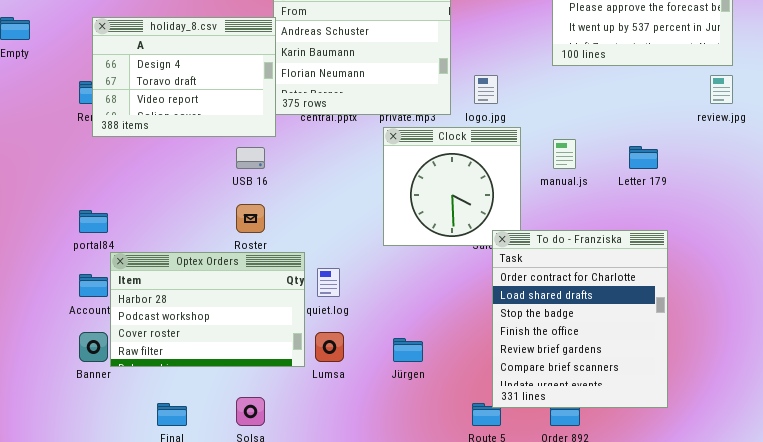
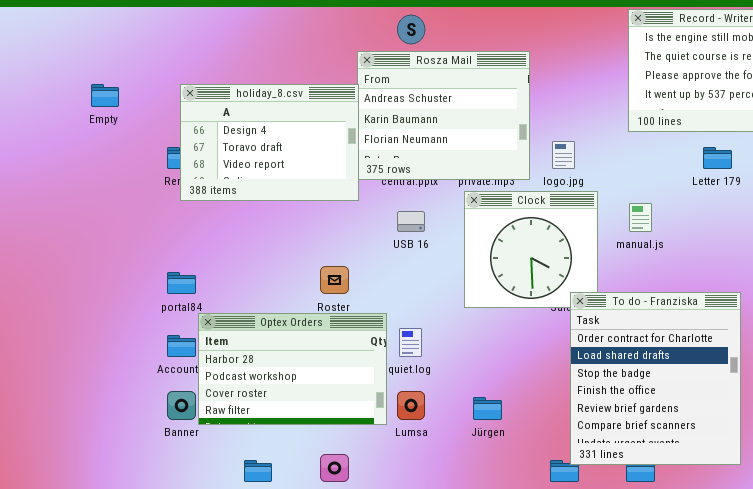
Letter 179: [629,146,658,169] -> [703,147,732,169], moved
USB 16: [236,147,265,169] -> [397,211,425,232], moved

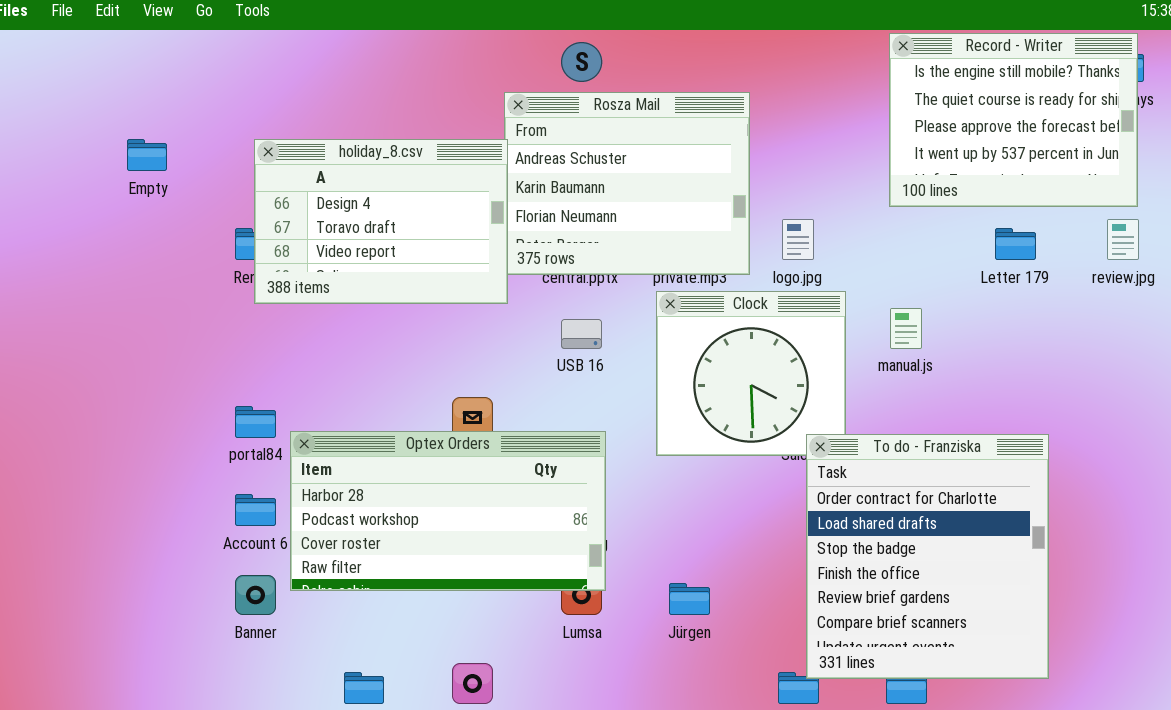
Optex Orders: [198,313,387,425] -> [290,431,606,591], moved, resized

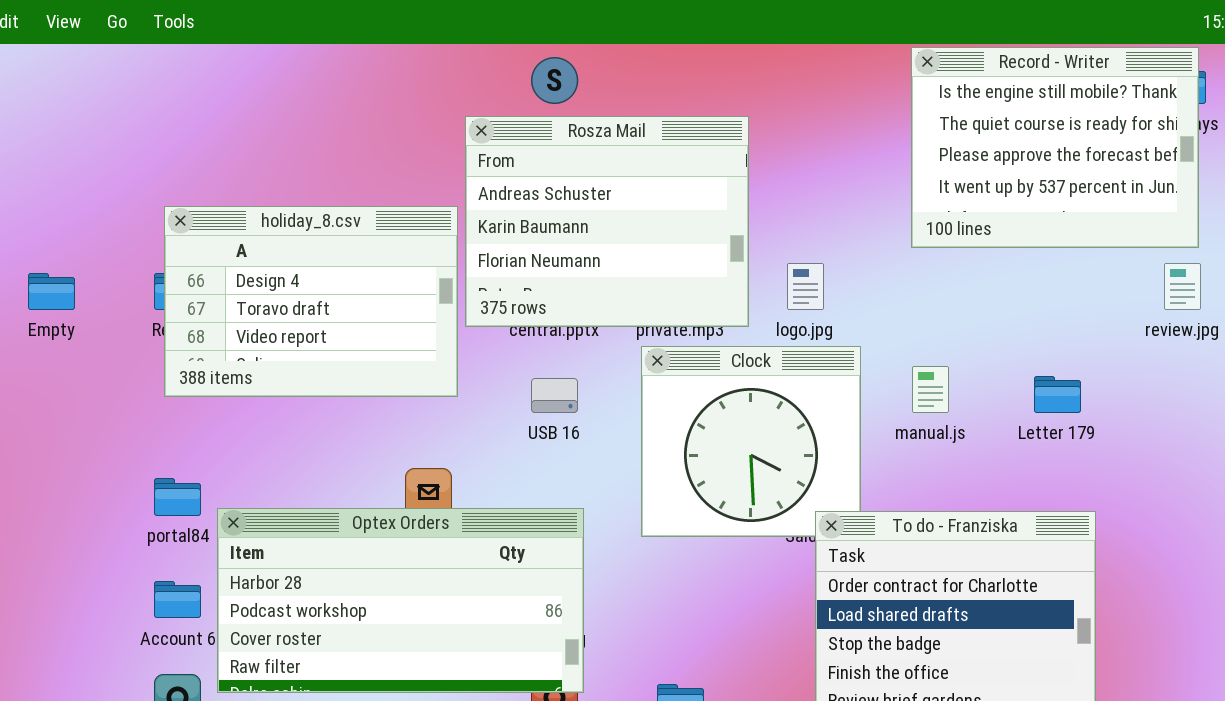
Empty: [127,139,167,171] -> [28,273,75,310], moved
holiday_8.csv: [254,139,508,304] -> [164,206,458,397], moved
Letter 179: [995,228,1036,260] -> [1034,376,1081,413], moved

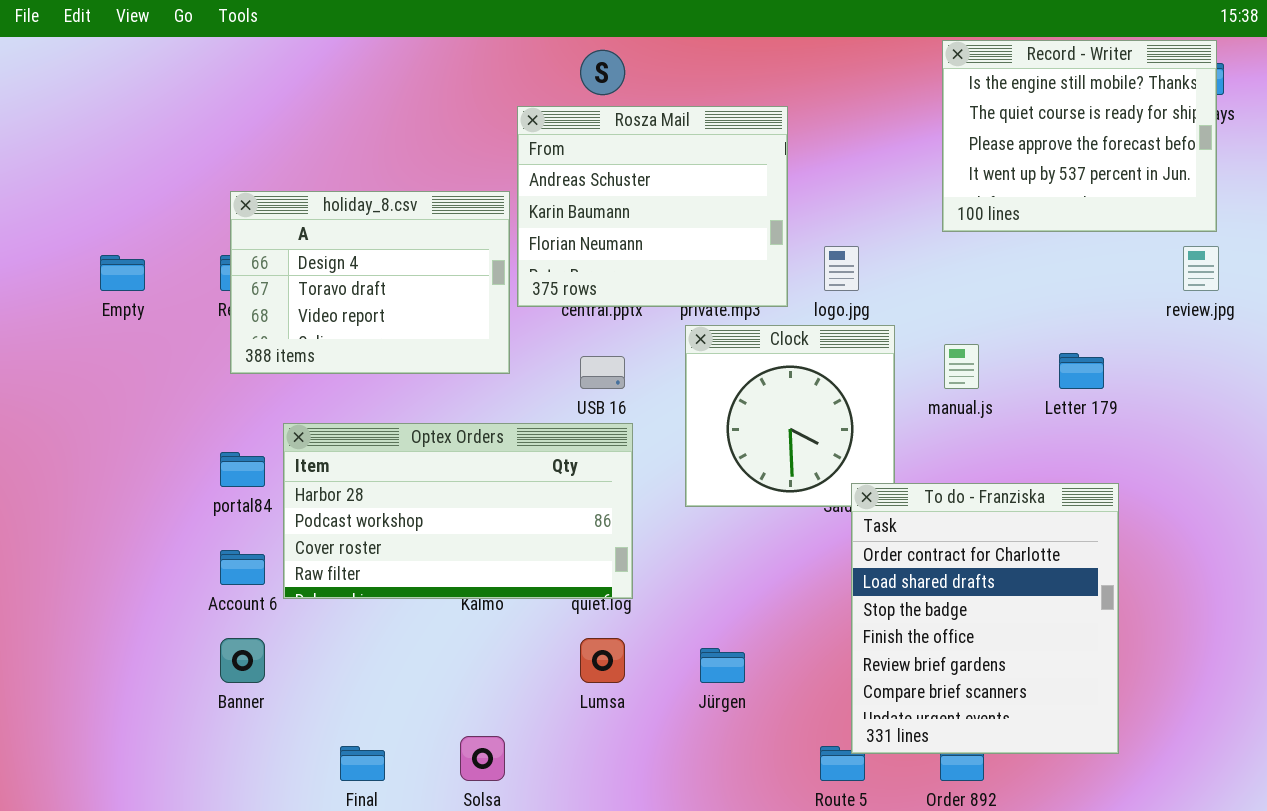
Optex Orders: [217,508,584,693] -> [283,423,633,599], moved

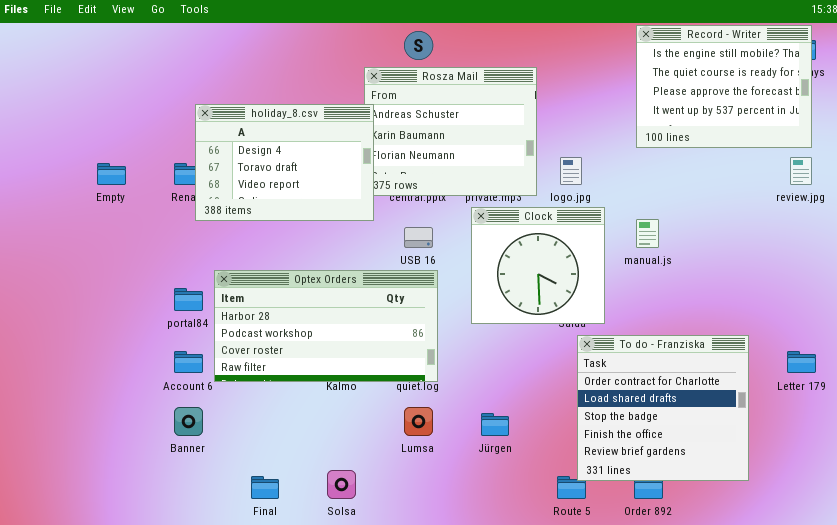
holiday_8.csv: [230,191,510,374] -> [195,104,374,221], moved
Letter 179: [1059,353,1104,389] -> [787,351,816,373], moved
To do - Franziska: [851,483,1119,754] -> [577,335,749,481], resized

